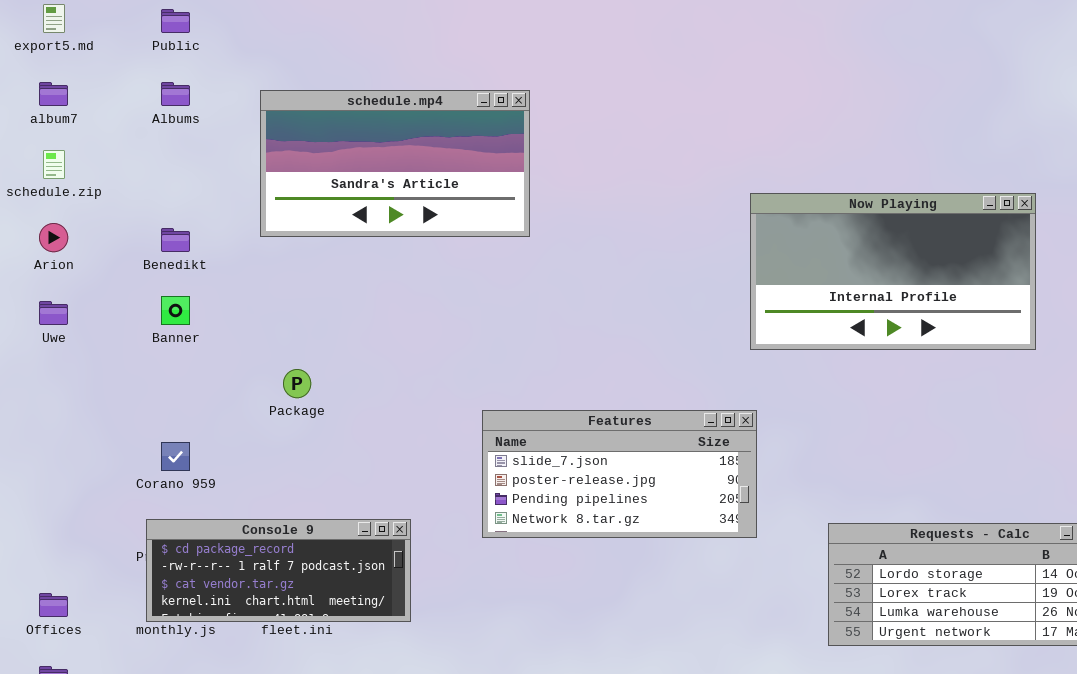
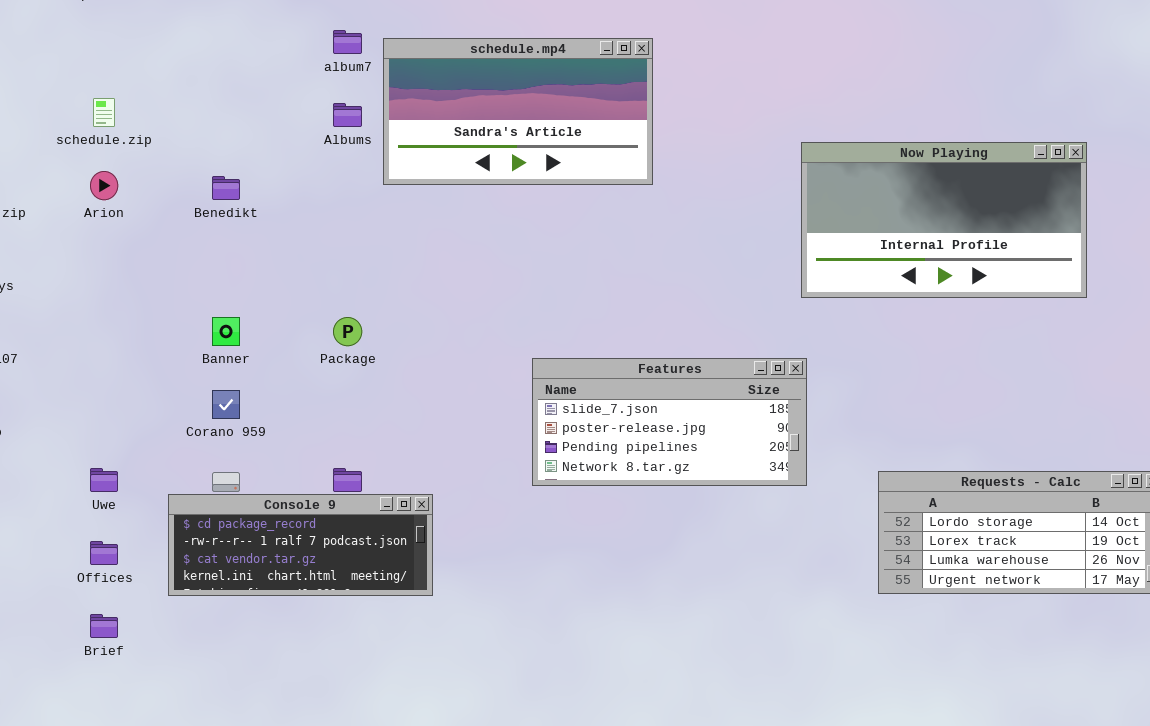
album7: [39,82,68,106] -> [333,30,362,54], moved
Albums: [161,82,190,106] -> [333,103,362,127], moved
schedule.mp4: [260,90,530,237] -> [383,38,653,185], moved
Banner: [161,296,190,325] -> [212,317,240,346], moved
Uwe: [39,301,68,325] -> [90,468,118,492], moved
Console 9: [146,519,411,622] -> [168,494,433,596], moved

